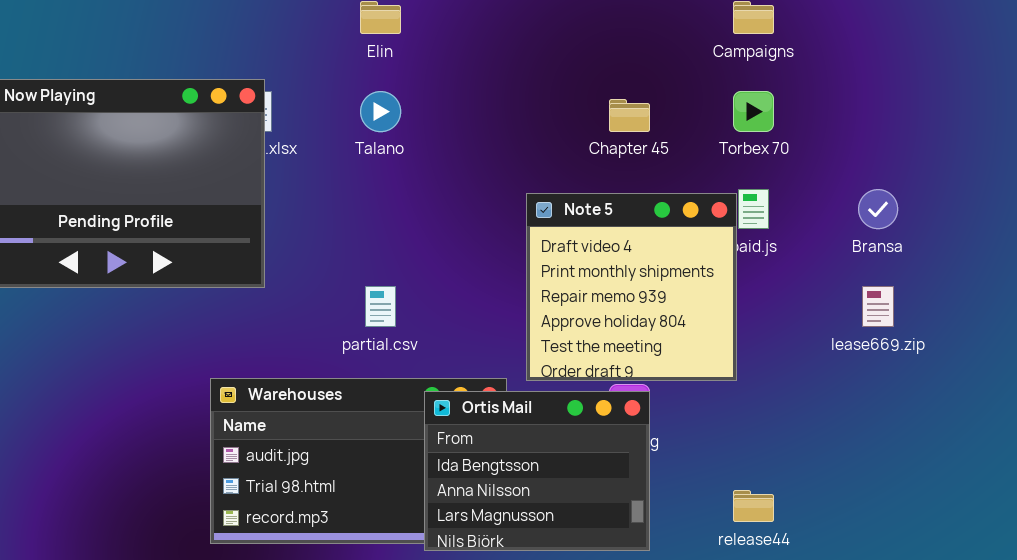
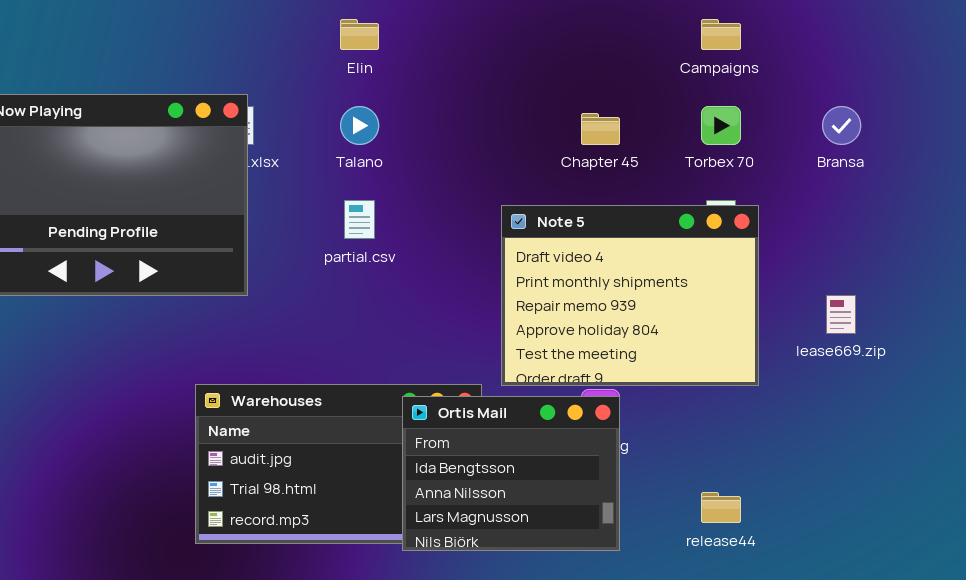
Bransa: [858,189,898,229] -> [822,106,861,145], moved
Note 5: [526,193,737,381] -> [501,205,759,386], resized
partial.csv: [365,286,396,327] -> [344,200,375,239], moved

